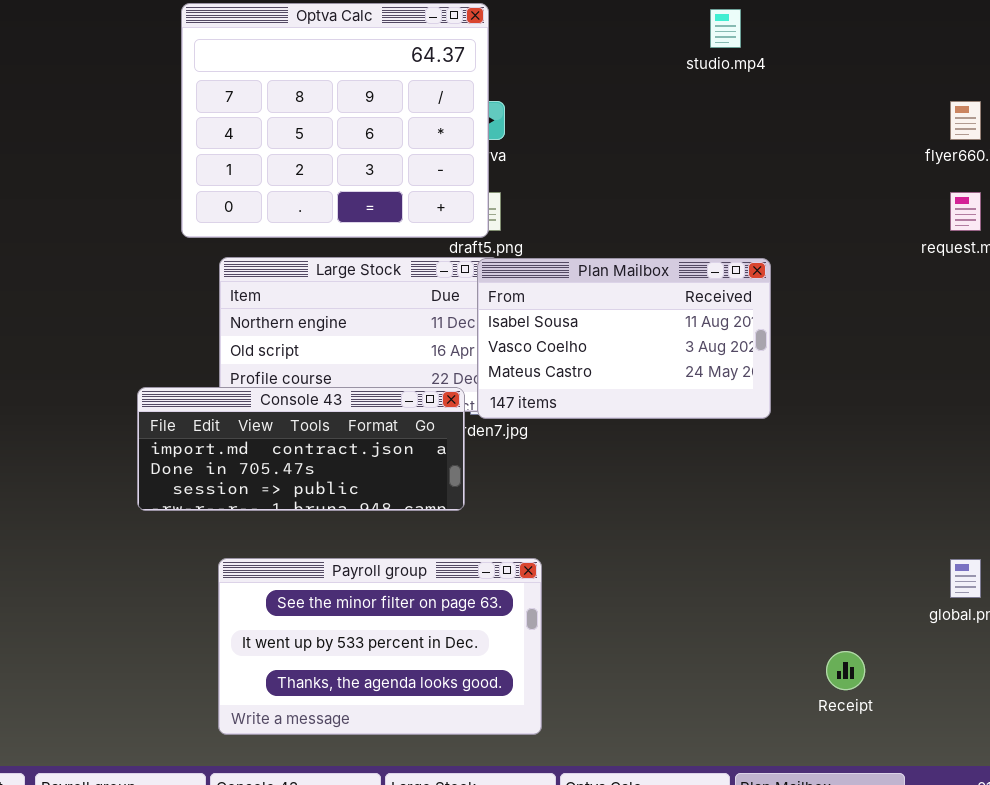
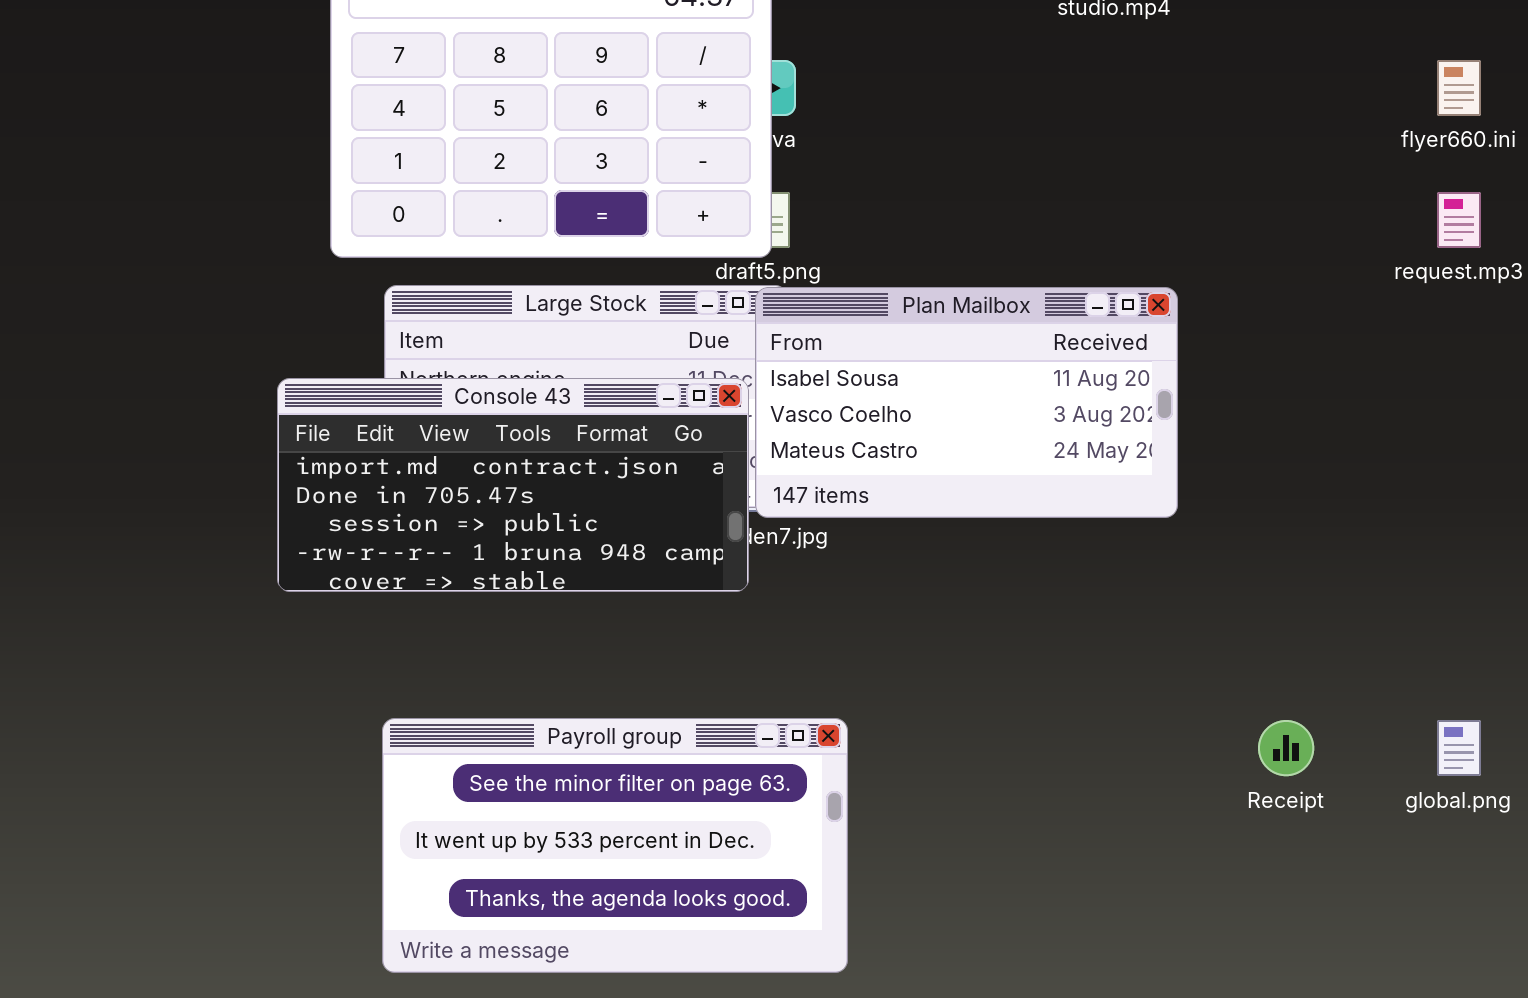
Console 43: [137,387,465,511] -> [277,378,749,592], moved, resized
Receipt: [826,651,865,690] -> [1258,720,1314,776], moved

